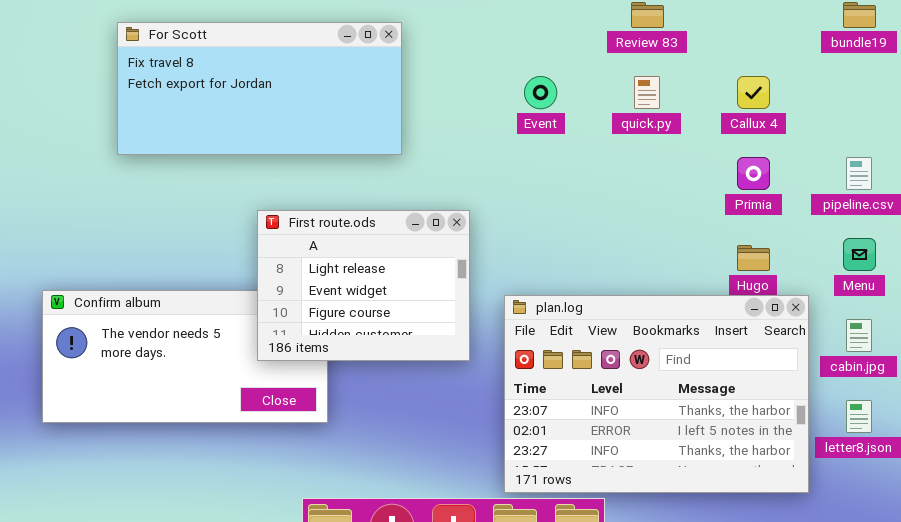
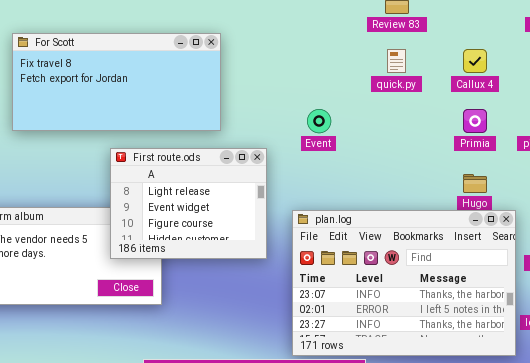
For Scott: [117,22,402,155] -> [12,33,221,131], moved
Event: [524,76,557,109] -> [307,109,331,133], moved

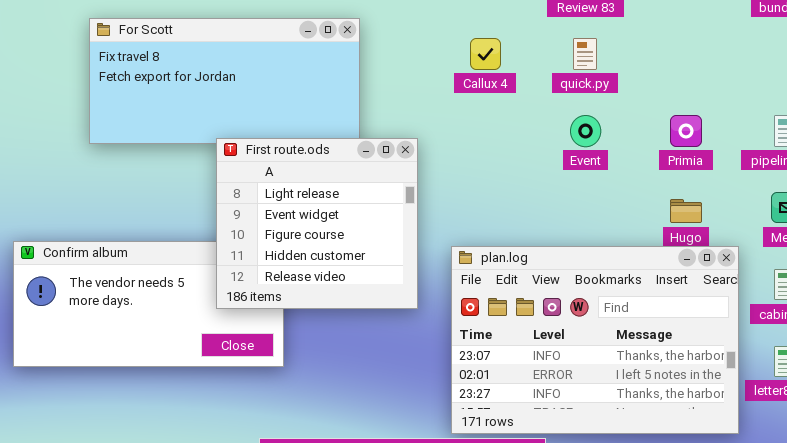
Callux 4: [463,49,487,73] -> [470,38,501,70], moved
Event: [307,109,331,133] -> [570,115,601,147], moved
First route.ods: [110,148,267,259] -> [216,138,418,309], resized

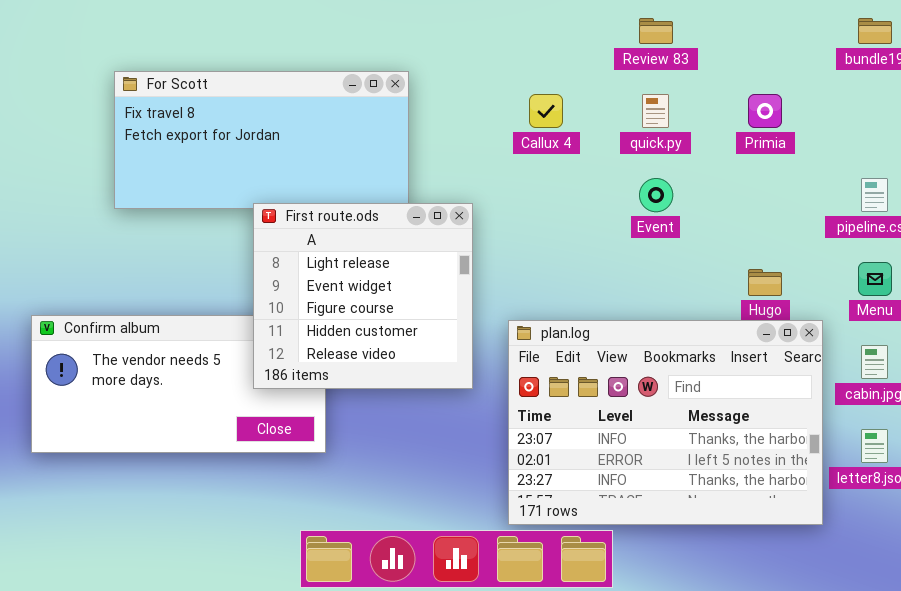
Primia: [670,115,702,147] -> [748,94,782,128], moved

